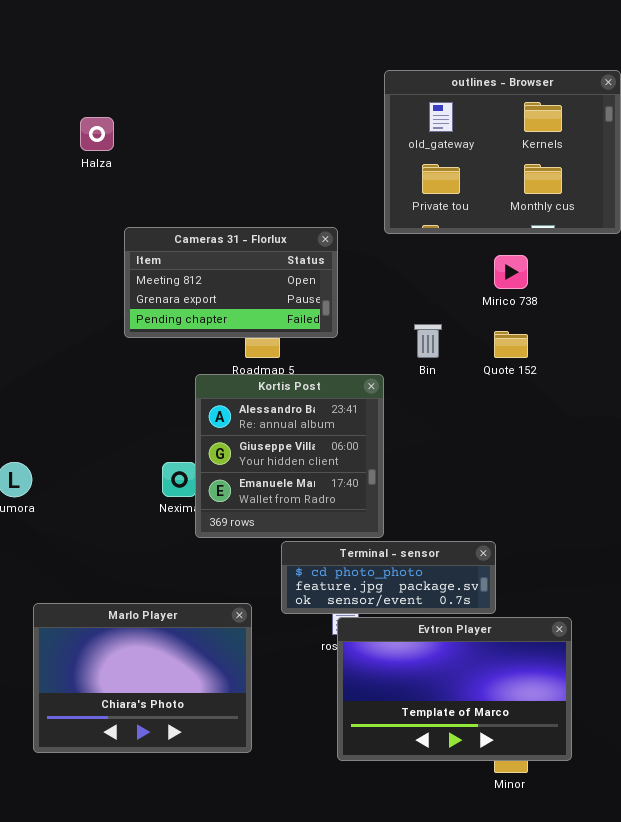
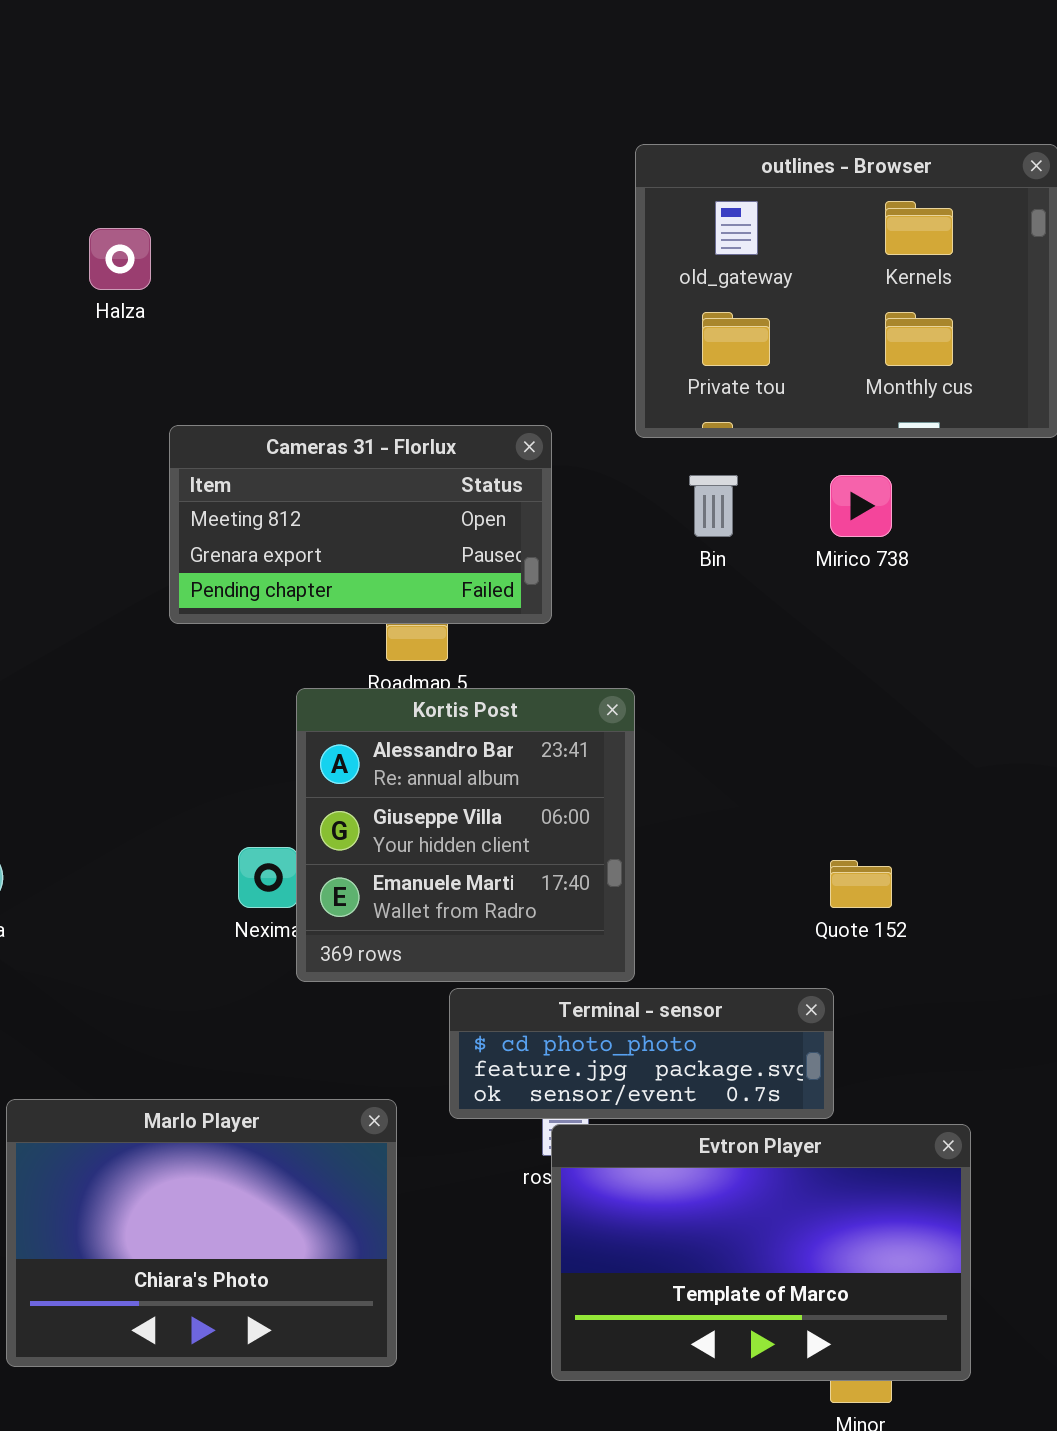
Bin: [414,324,442,358] -> [689,475,738,537], moved
Quote 152: [494,331,528,358] -> [830,860,892,908], moved

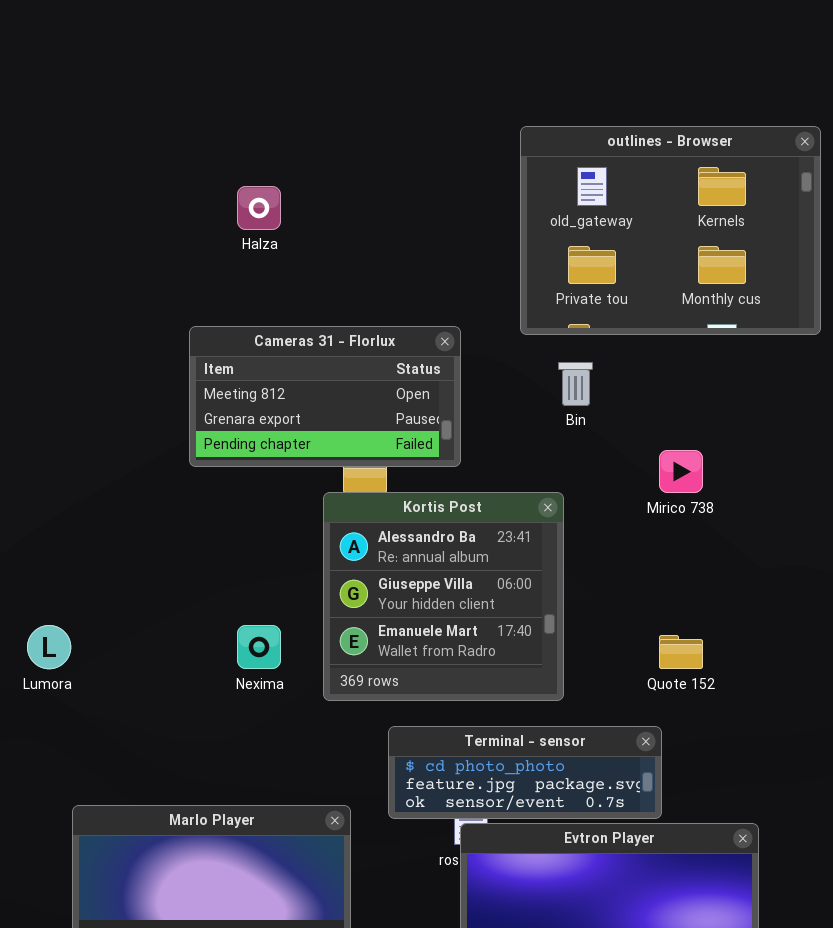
Halza: [89,228,151,290] -> [237,186,281,230], moved
Mirico 738: [830,475,892,537] -> [659,450,703,493], moved
Kortis Post: [296,688,635,982] -> [323,492,564,701], moved

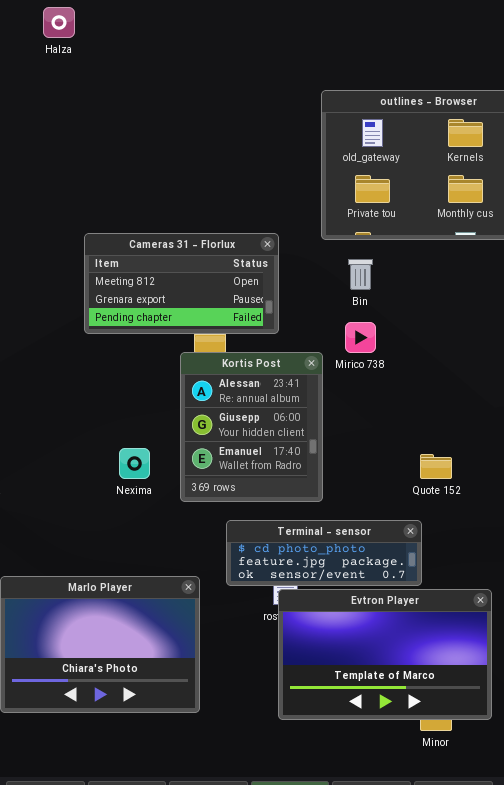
Halza: [237,186,281,230] -> [43,7,75,38], moved
Mirico 738: [659,450,703,493] -> [345,322,376,353], moved
Kortis Post: [323,492,564,701] -> [180,352,323,502], resized

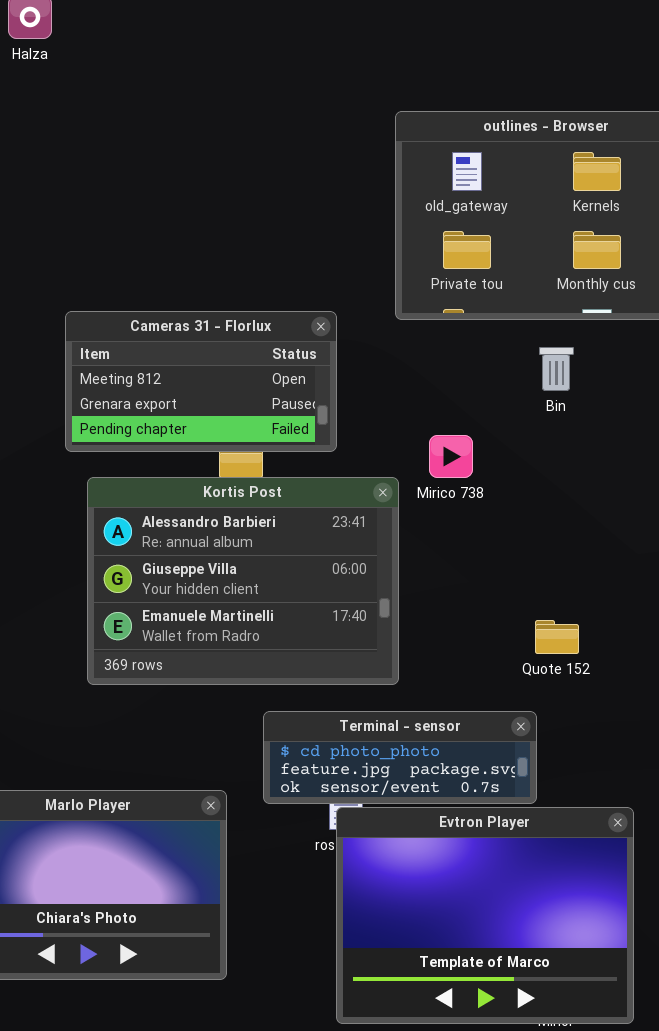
Bin: [348,259,373,290] -> [539,347,574,391], moved
Kortis Post: [180,352,323,502] -> [87,477,399,685], resized
Evtron Player: [278,589,492,720] -> [336,807,634,1024], resized

